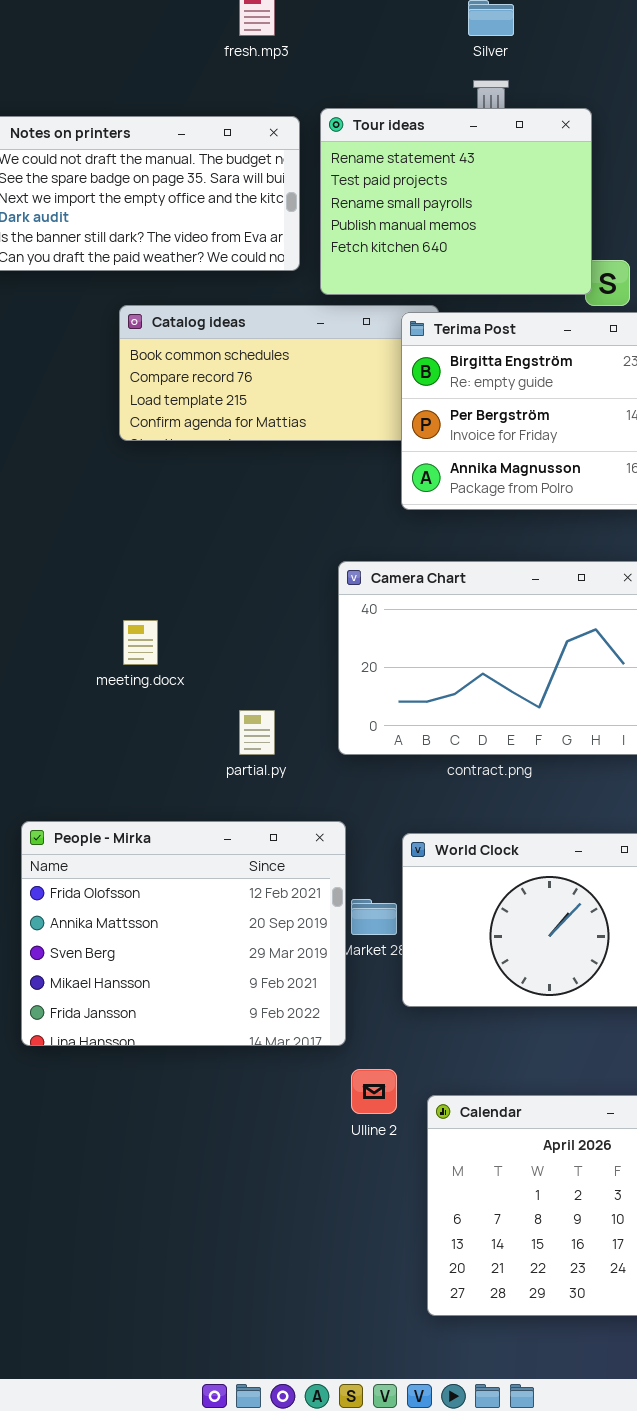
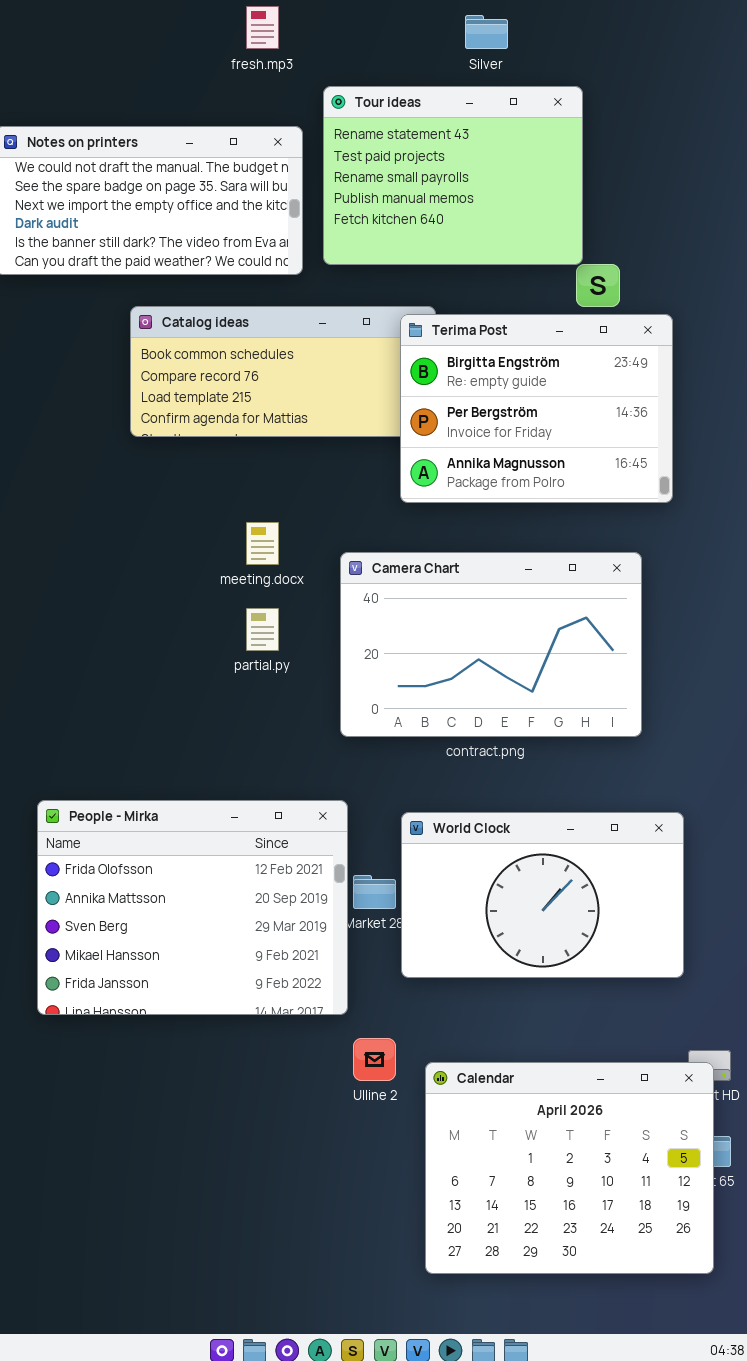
Tour ideas: [320,108,592,295] -> [323,86,583,265], moved
meeting.docx: [123,620,158,665] -> [246,522,279,565], moved
partial.py: [239,710,275,755] -> [246,608,279,651], moved

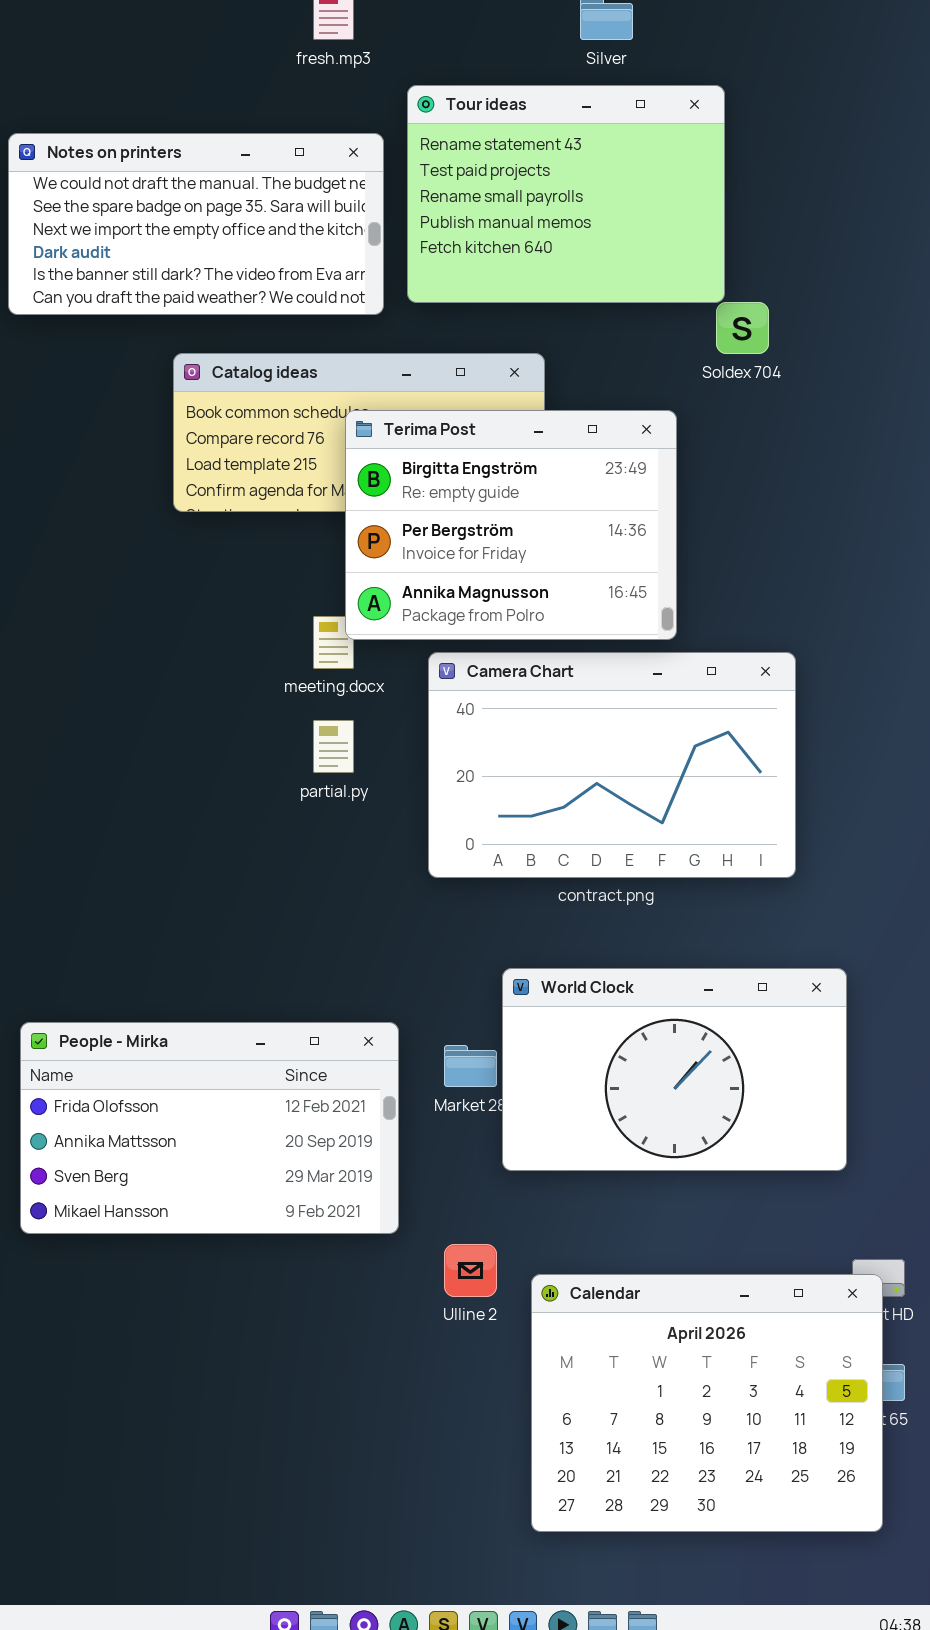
Terima Post: [400,314,673,503] -> [345,410,677,640], moved
People - Mirka: [37,800,348,1015] -> [20,1022,399,1234], moved, resized

